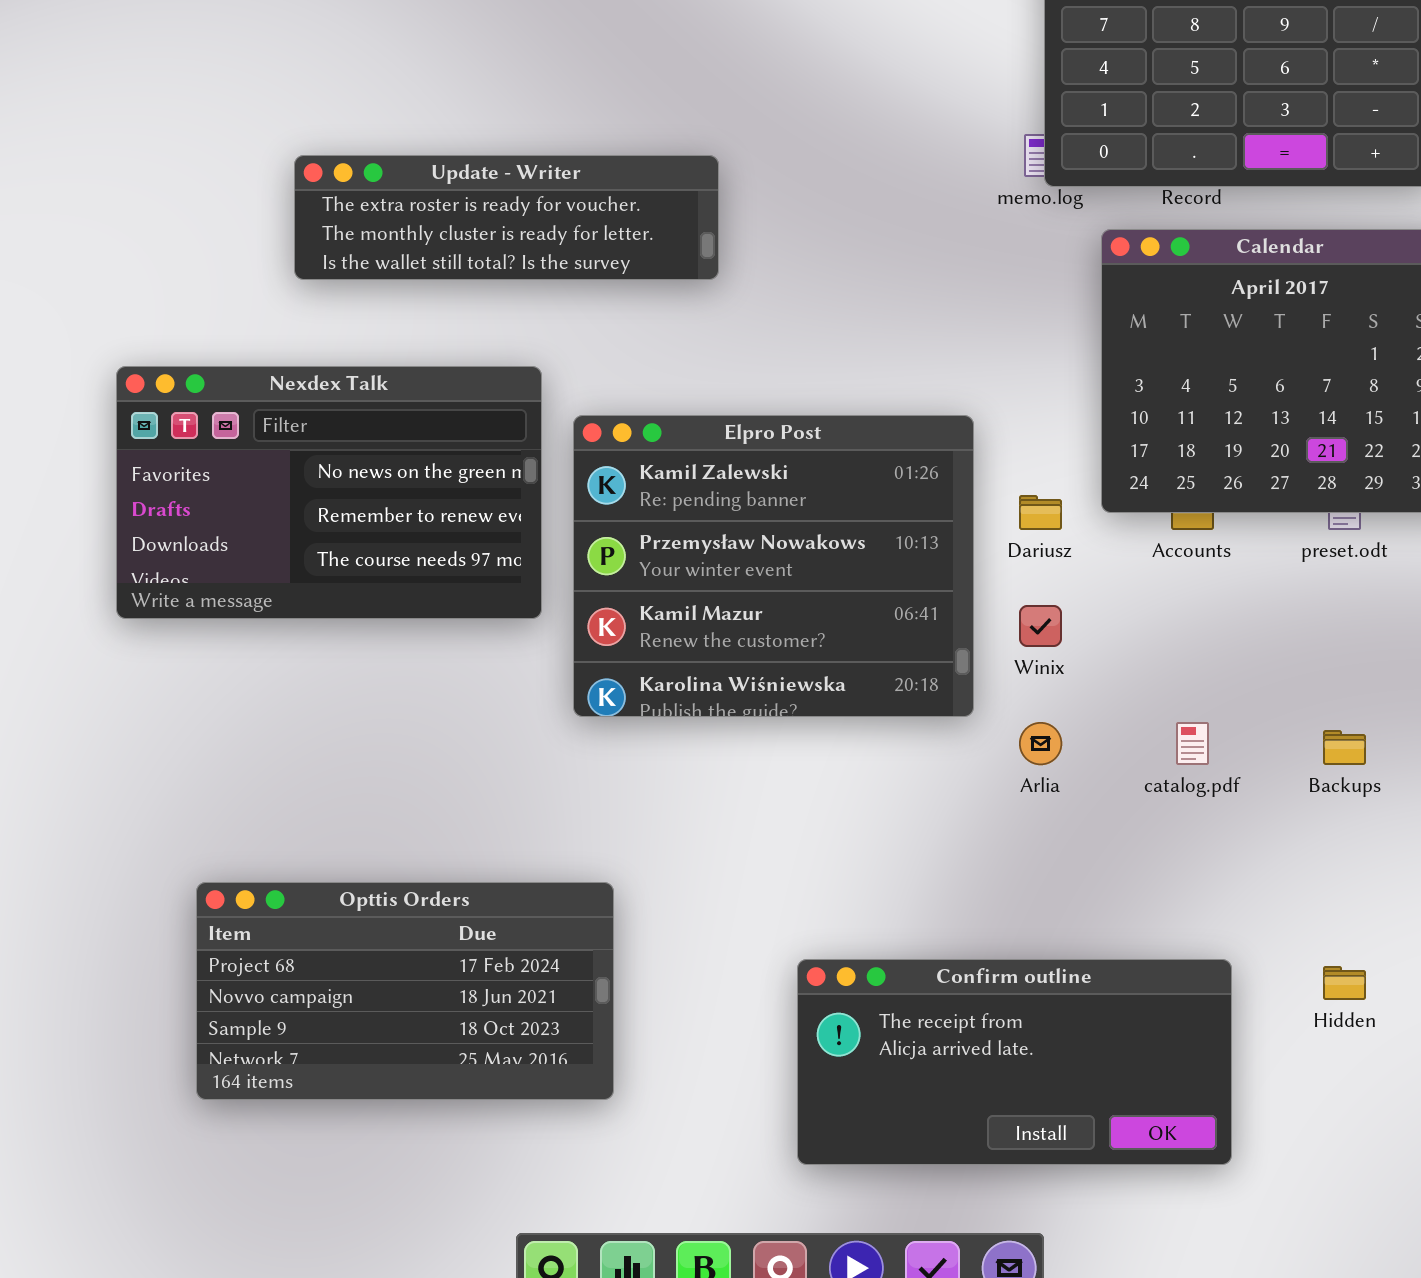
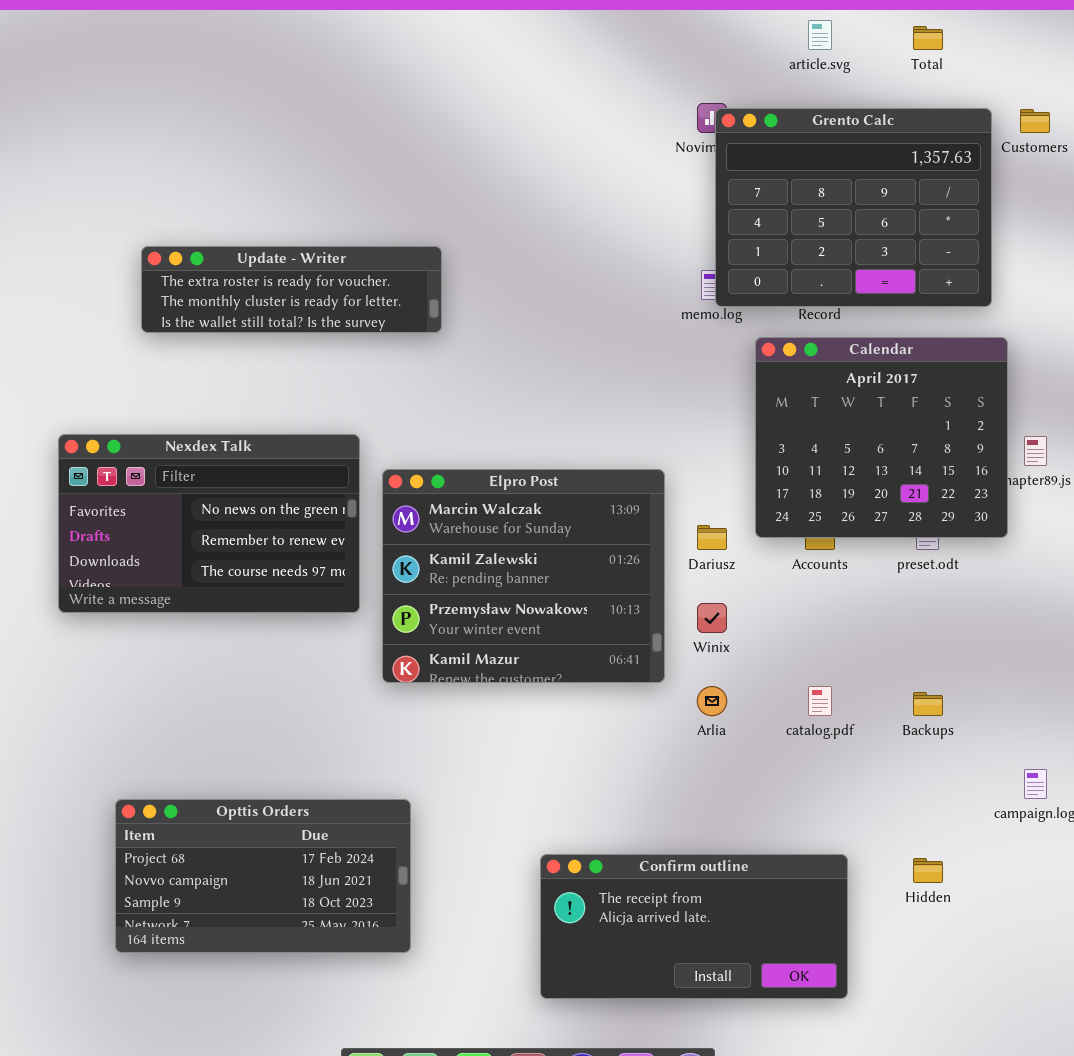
Update - Writer: [294,155,719,280] -> [141,246,442,333], moved
Elpro Post: [573,415,974,717] -> [382,469,665,683], scrolled up 1 row

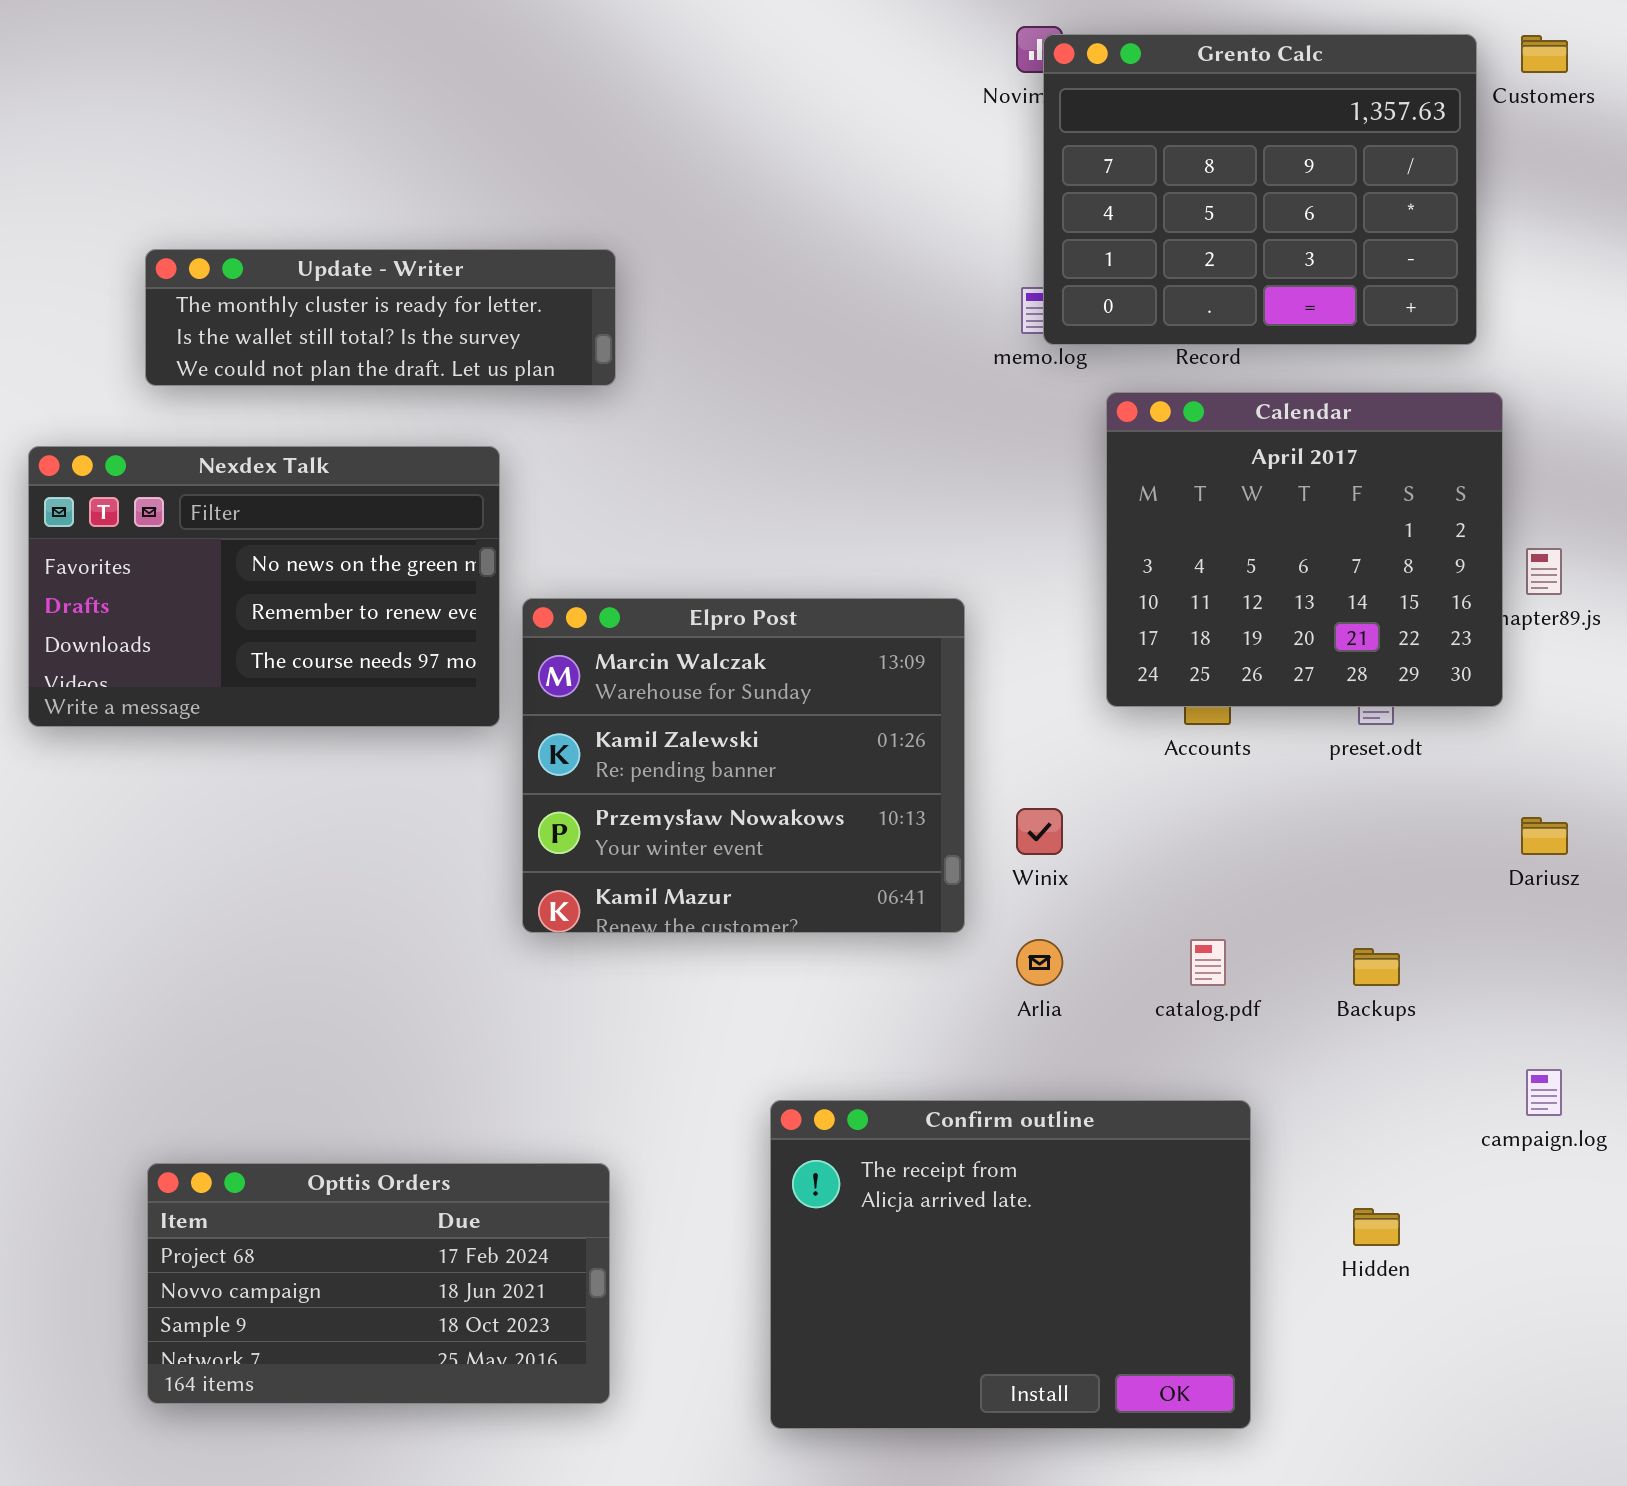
Update - Writer: [141,246,442,333] -> [145,249,616,386], scrolled down 1 row
Nexdex Talk: [58,434,360,613] -> [28,446,500,727], moved
Dariusz: [697,525,727,550] -> [1521,817,1568,855], moved
Opttis Orders: [115,799,411,953] -> [147,1163,610,1404], moved
Confirm outline: [540,854,848,999] -> [770,1100,1251,1429], resized

